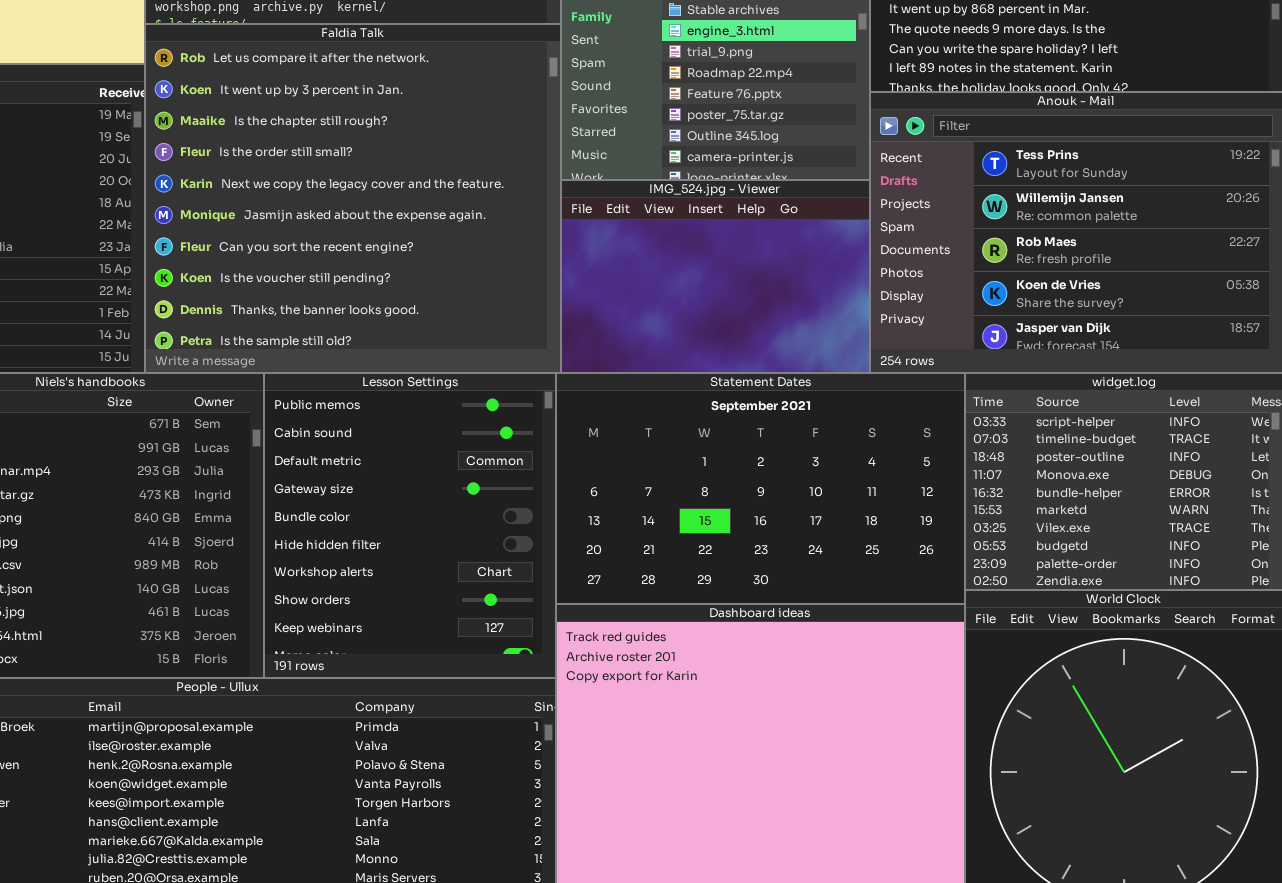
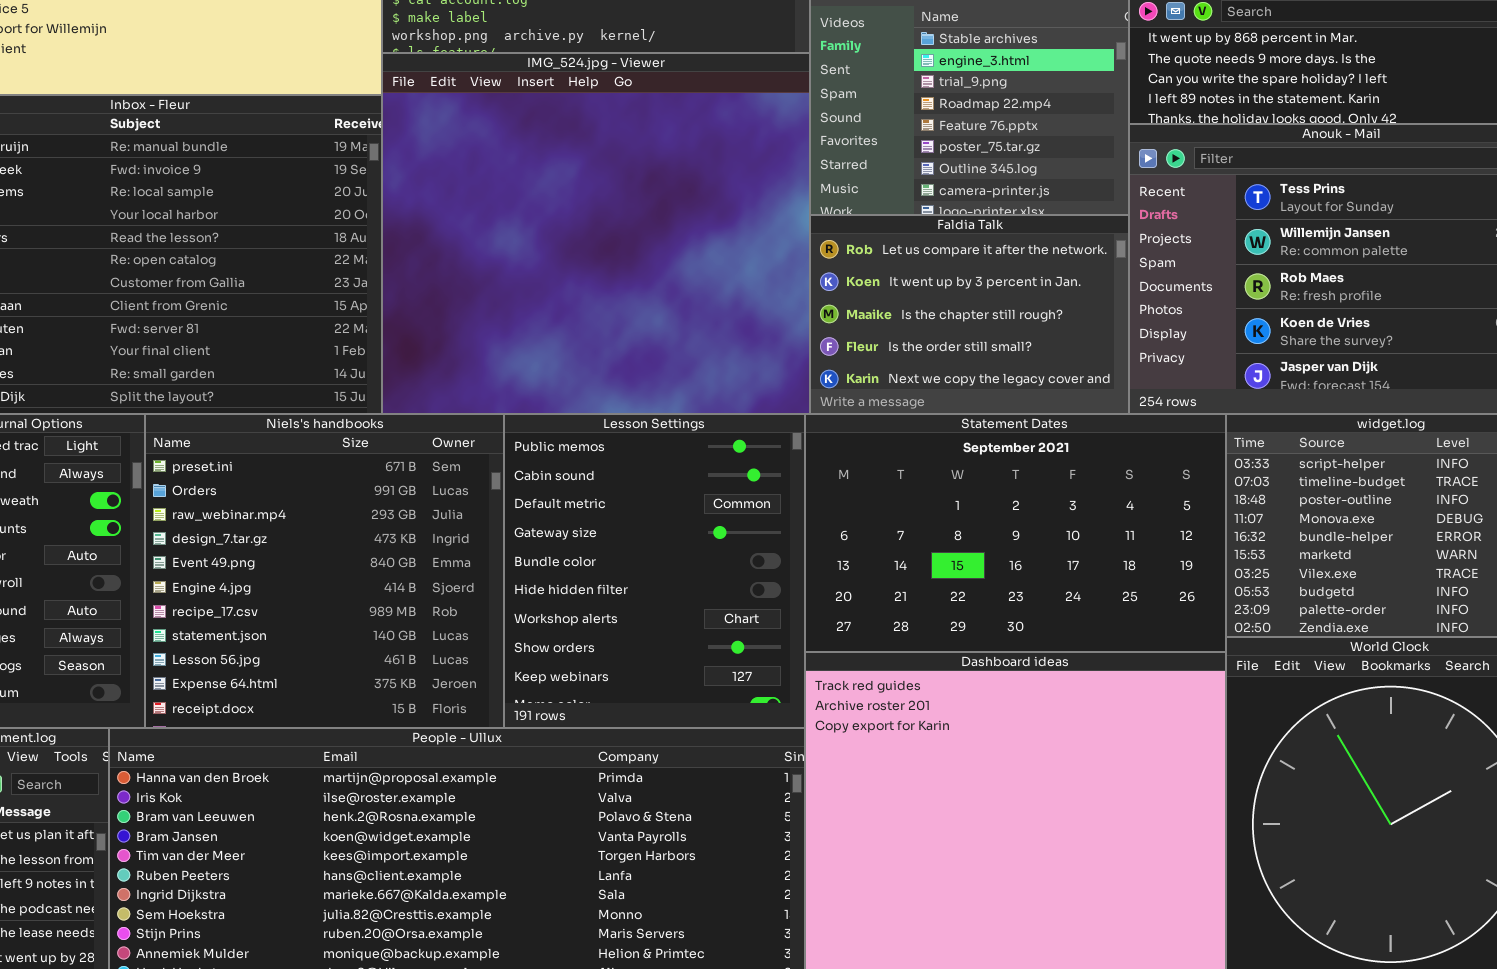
Faldia Talk: [145,24,561,373] -> [810,215,1129,414], moved, resized
IMG_524.jpg - Viewer: [561,180,870,373] -> [382,53,810,414], moved, resized

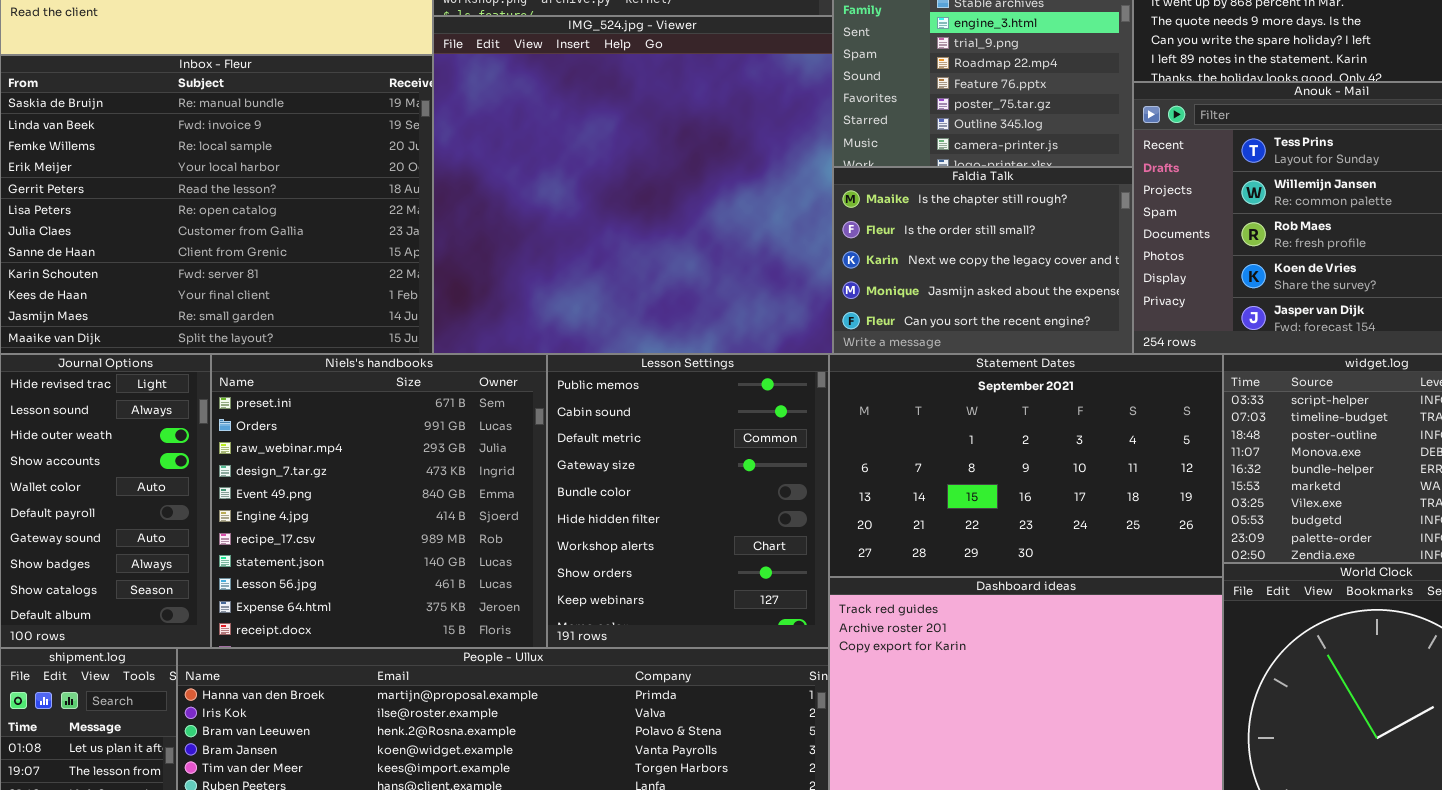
Faldia Talk: [810,215,1129,414] -> [833,167,1133,354], scrolled down 2 rows

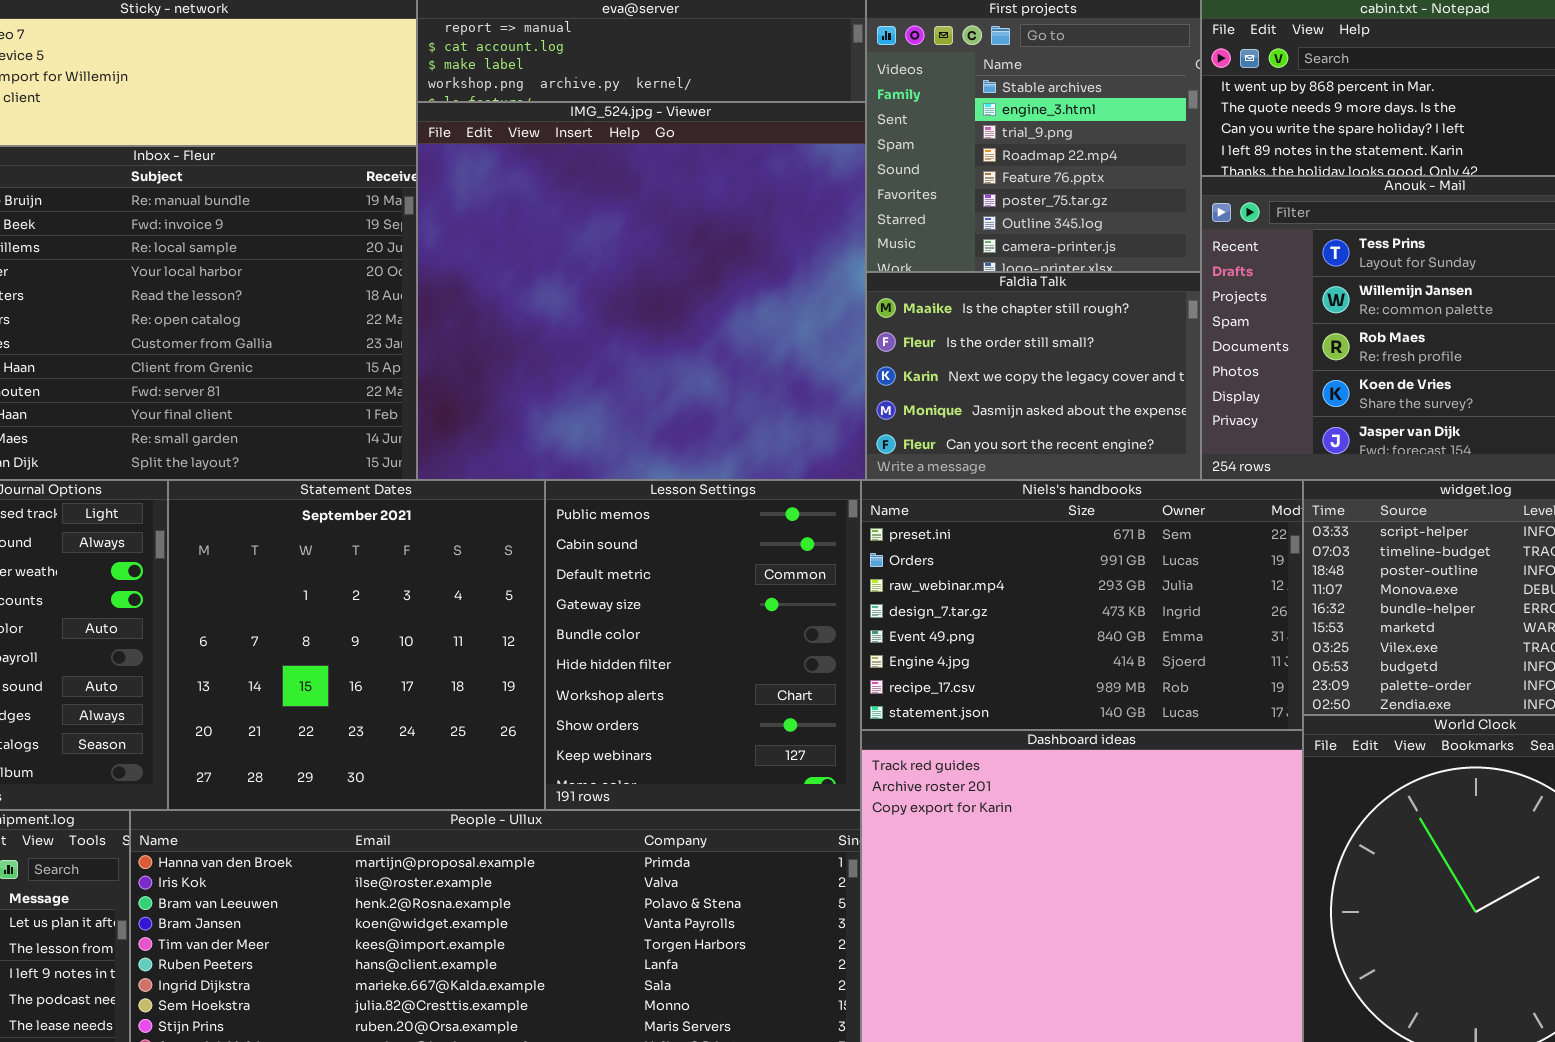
Niels's handbooks: [211,354,547,648] -> [861,480,1303,730], moved, resized
Statement Dates: [829,354,1223,577] -> [168,480,545,810], moved, resized

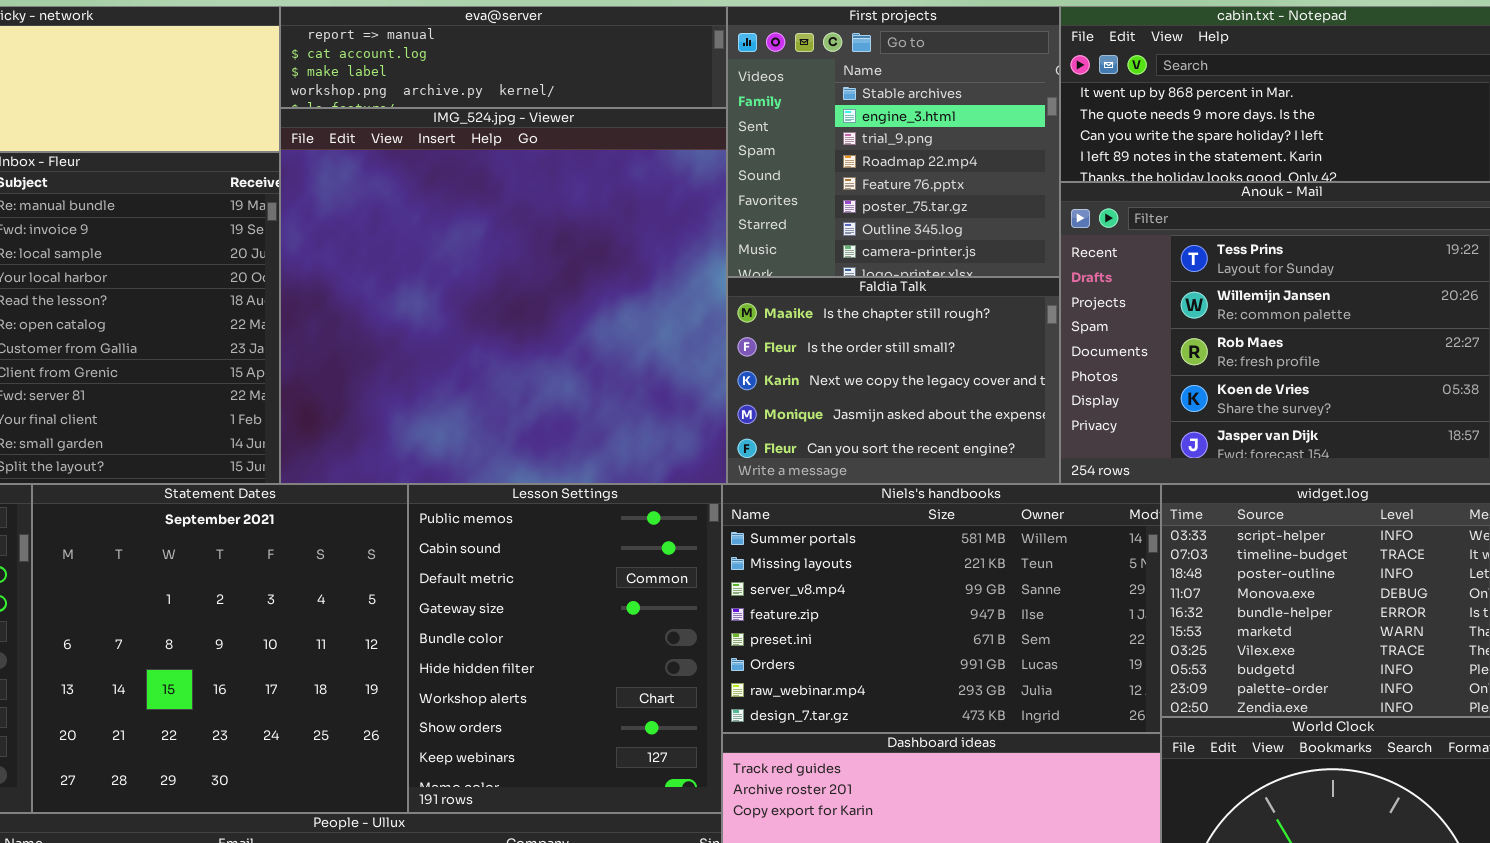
Niels's handbooks: [861,480,1303,730] -> [722,484,1161,733], scrolled up 4 rows

